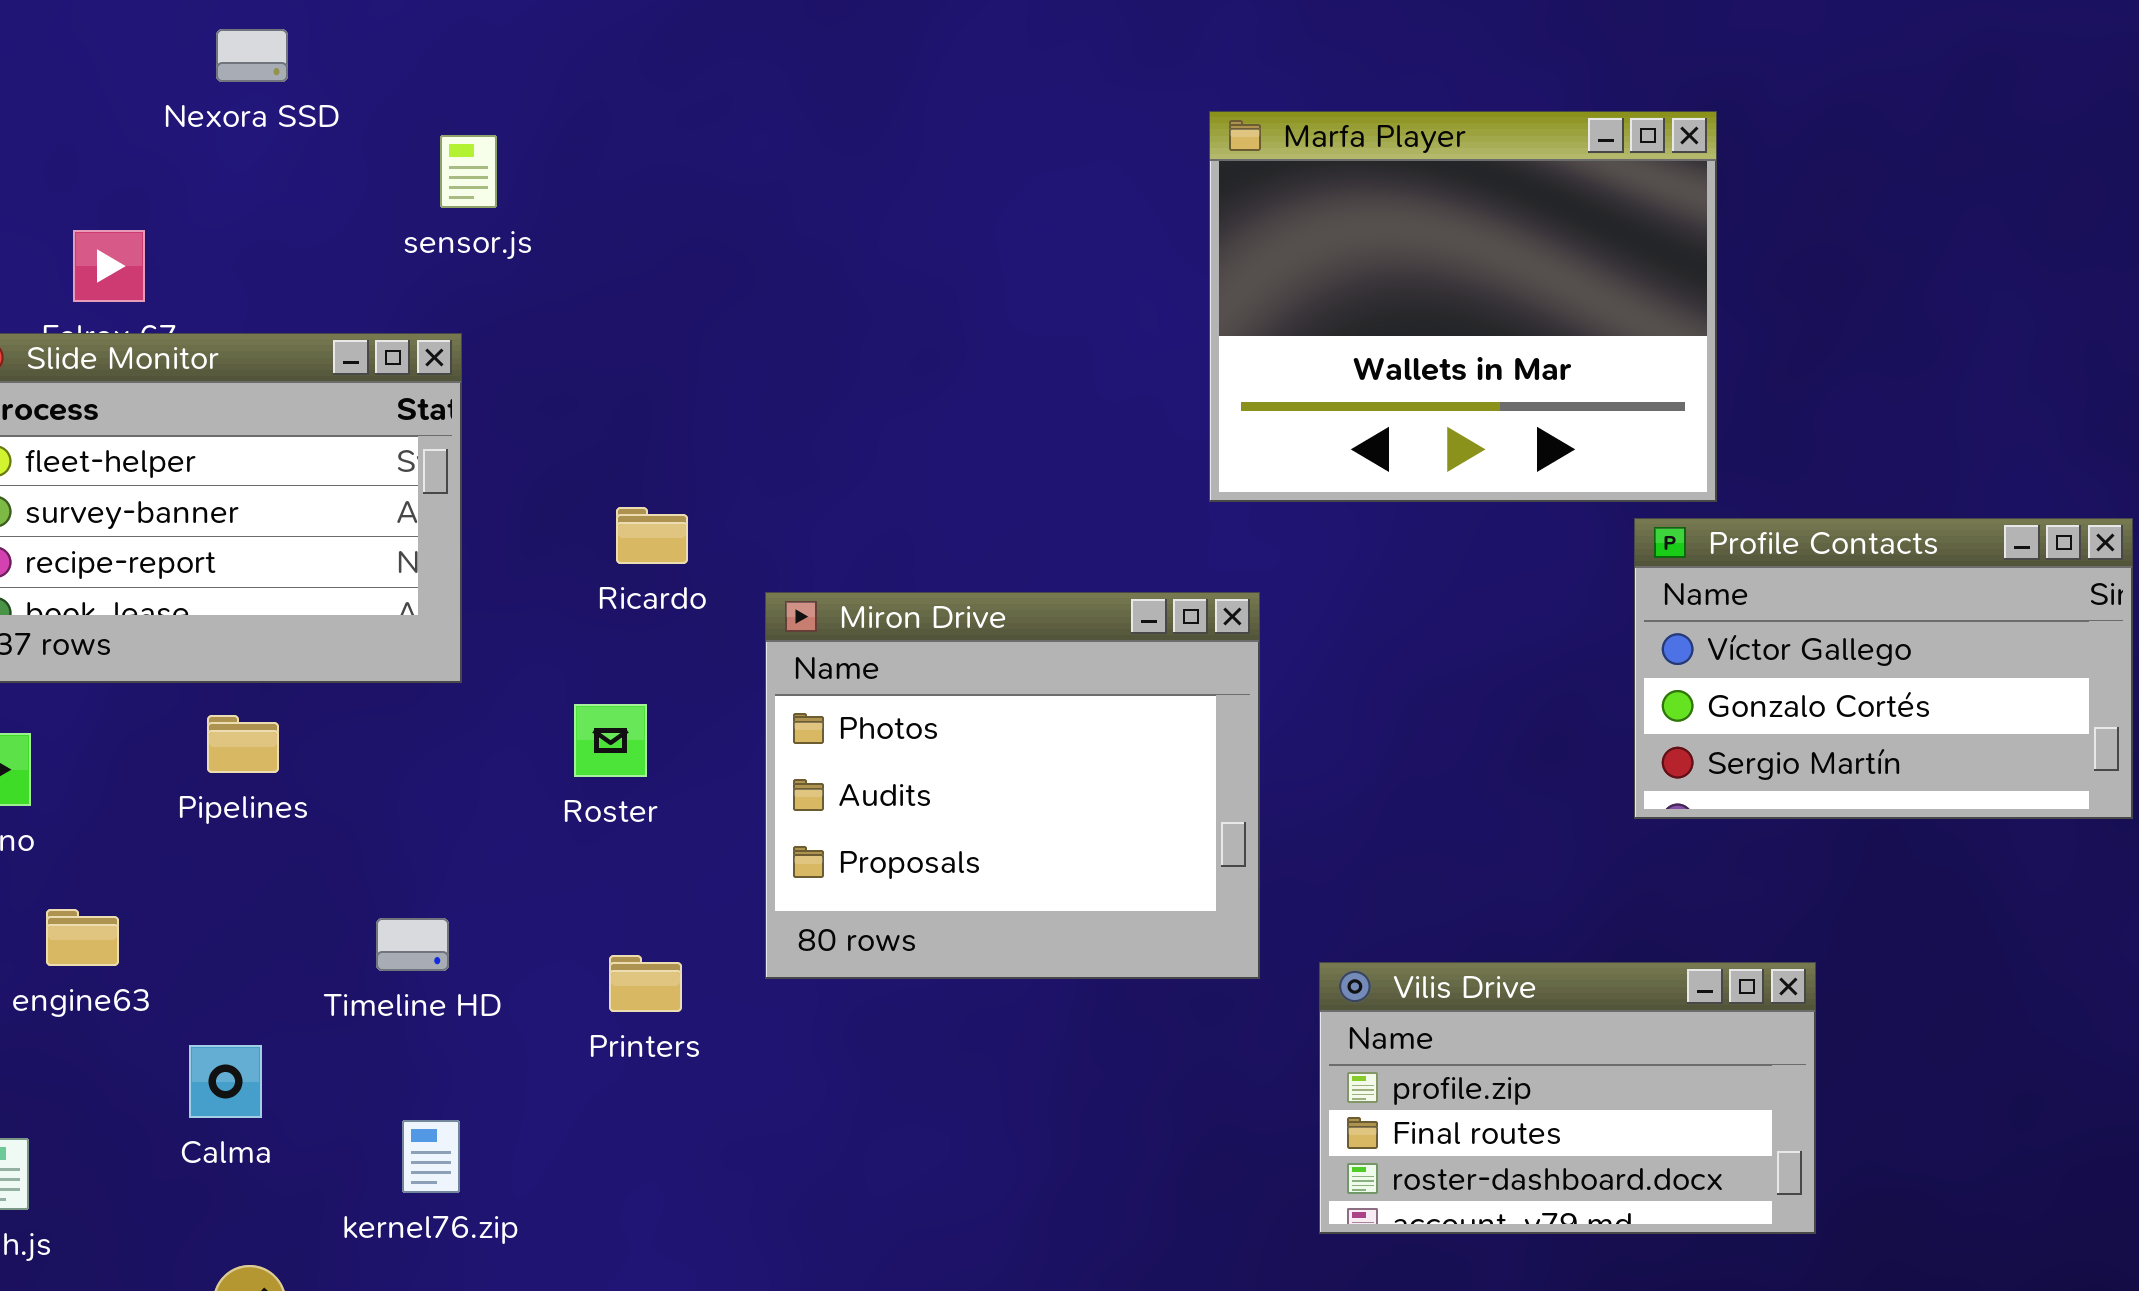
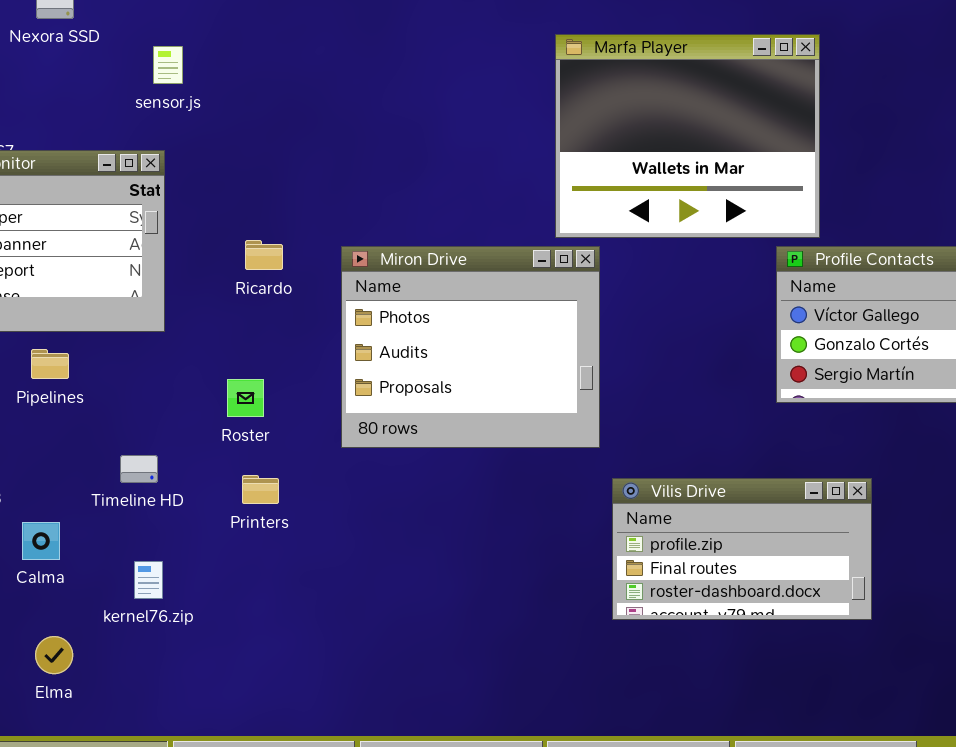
Miron Drive: [765,592,1260,979] -> [341,246,600,448], moved
Roster: [574,704,647,777] -> [227,379,264,417], moved

